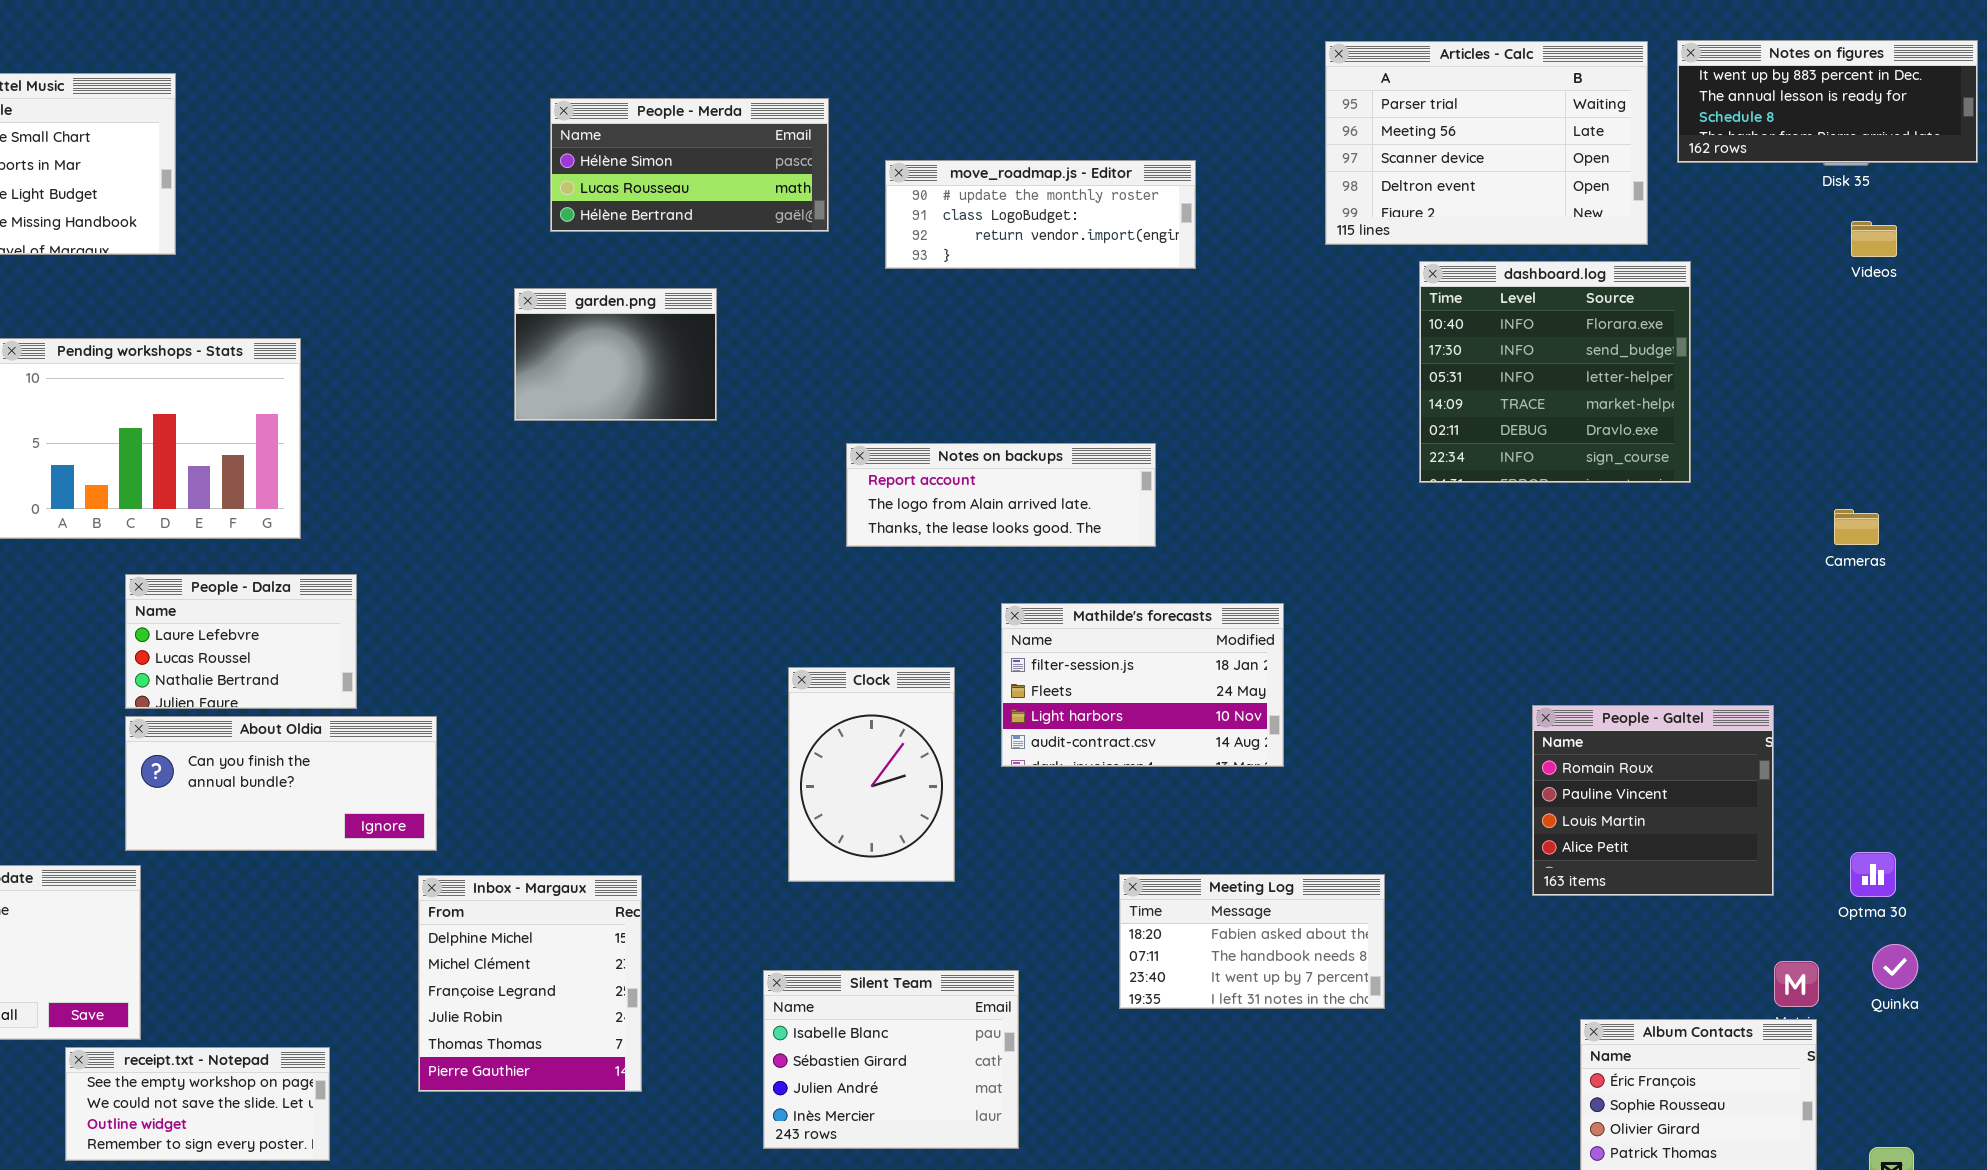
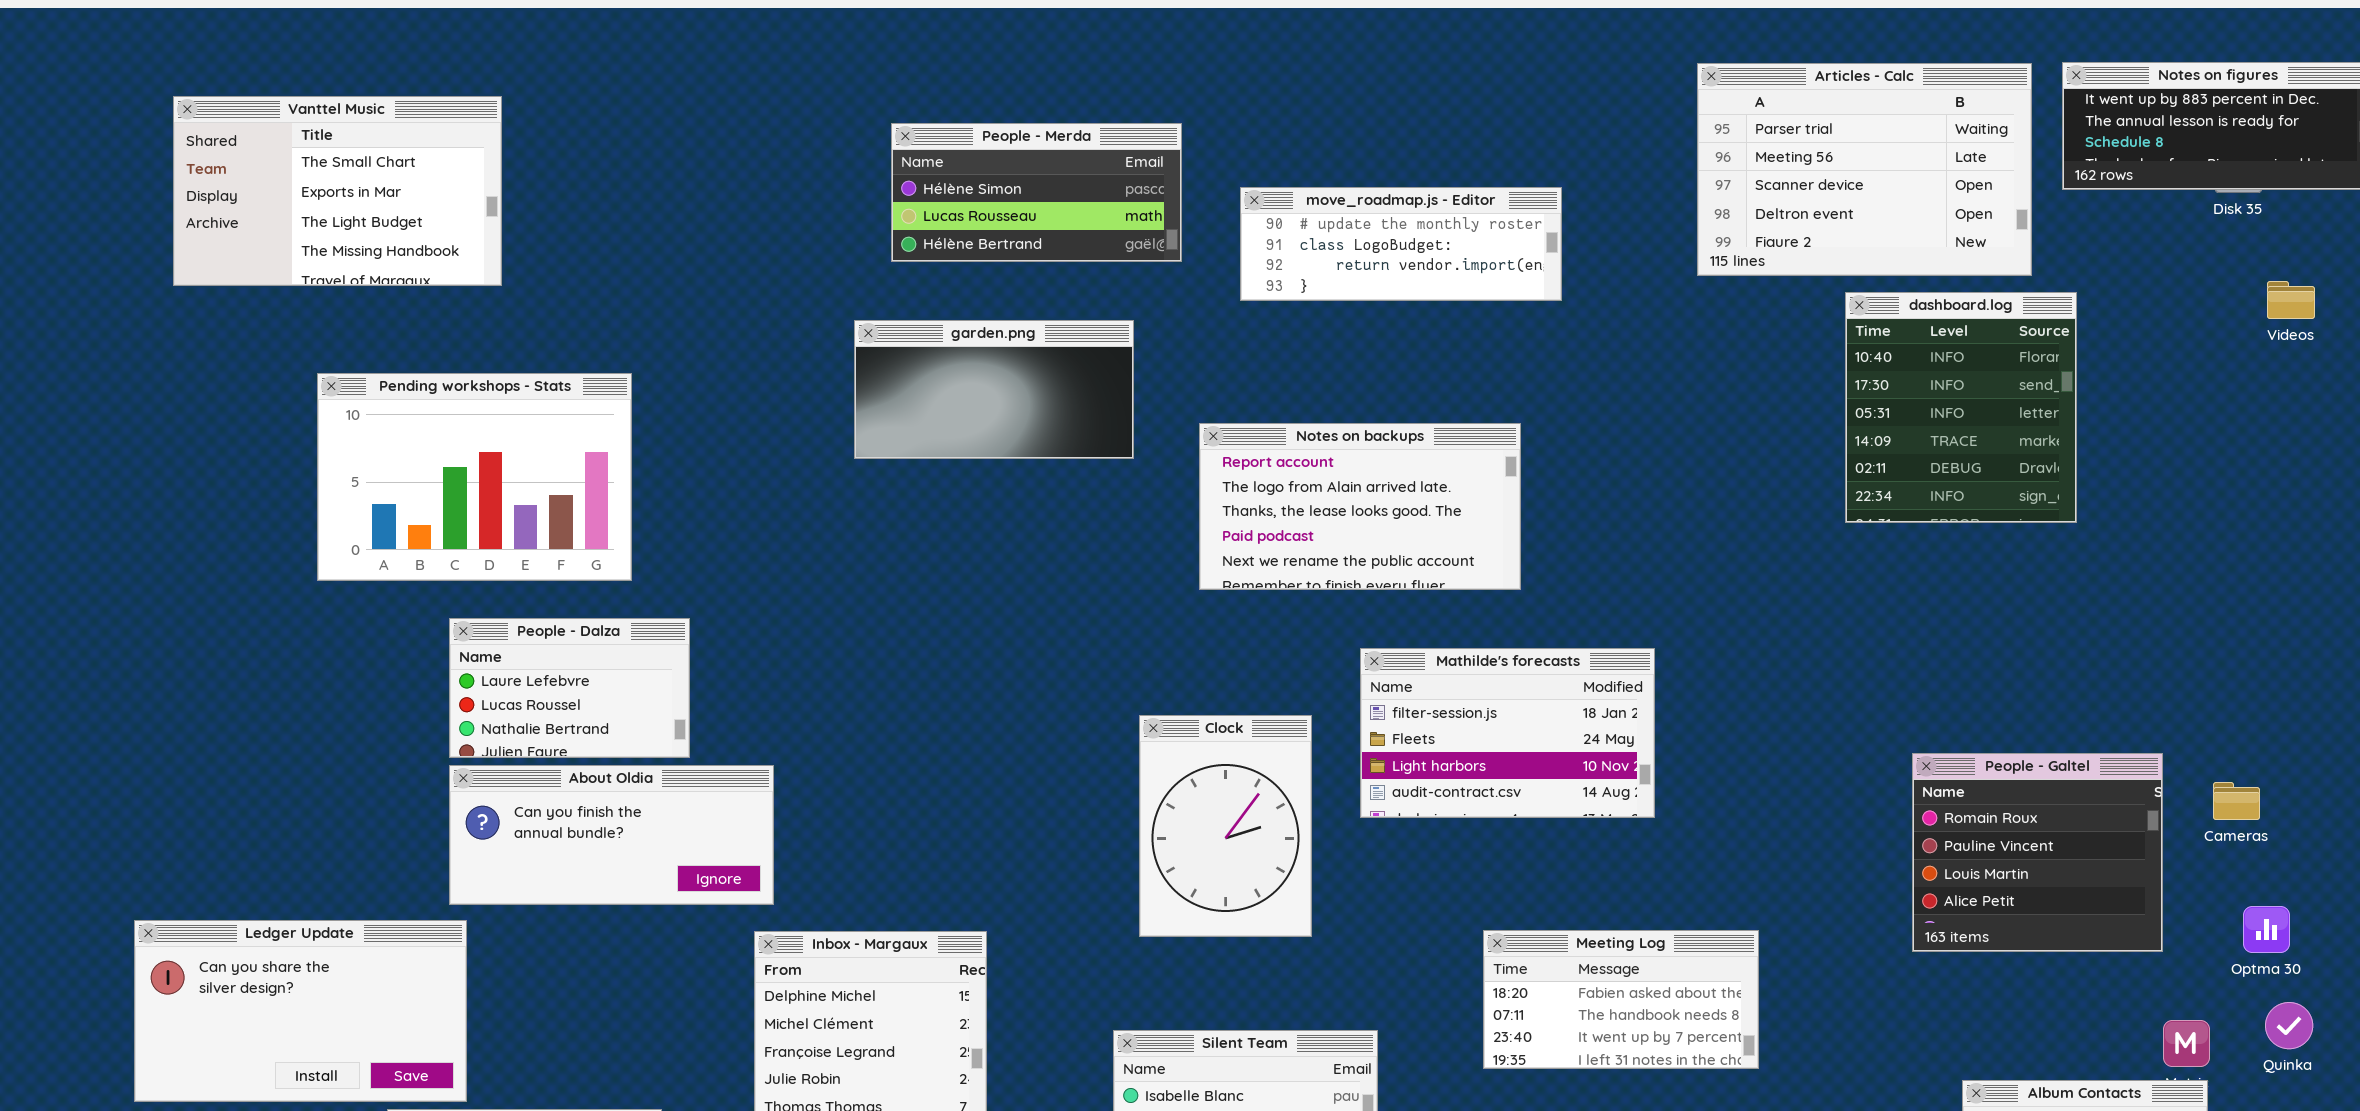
Videos: [1851,221,1897,257] -> [2267,281,2315,319], moved
dashboard.log: [1419,261,1691,483] -> [1845,292,2077,523], resized
garden.png: [514,288,717,421] -> [854,320,1134,459], resized
Notes on backups: [846,443,1156,547] -> [1199,423,1521,590], resized
Cameras: [1834,509,1879,545] -> [2213,782,2260,820], moved

